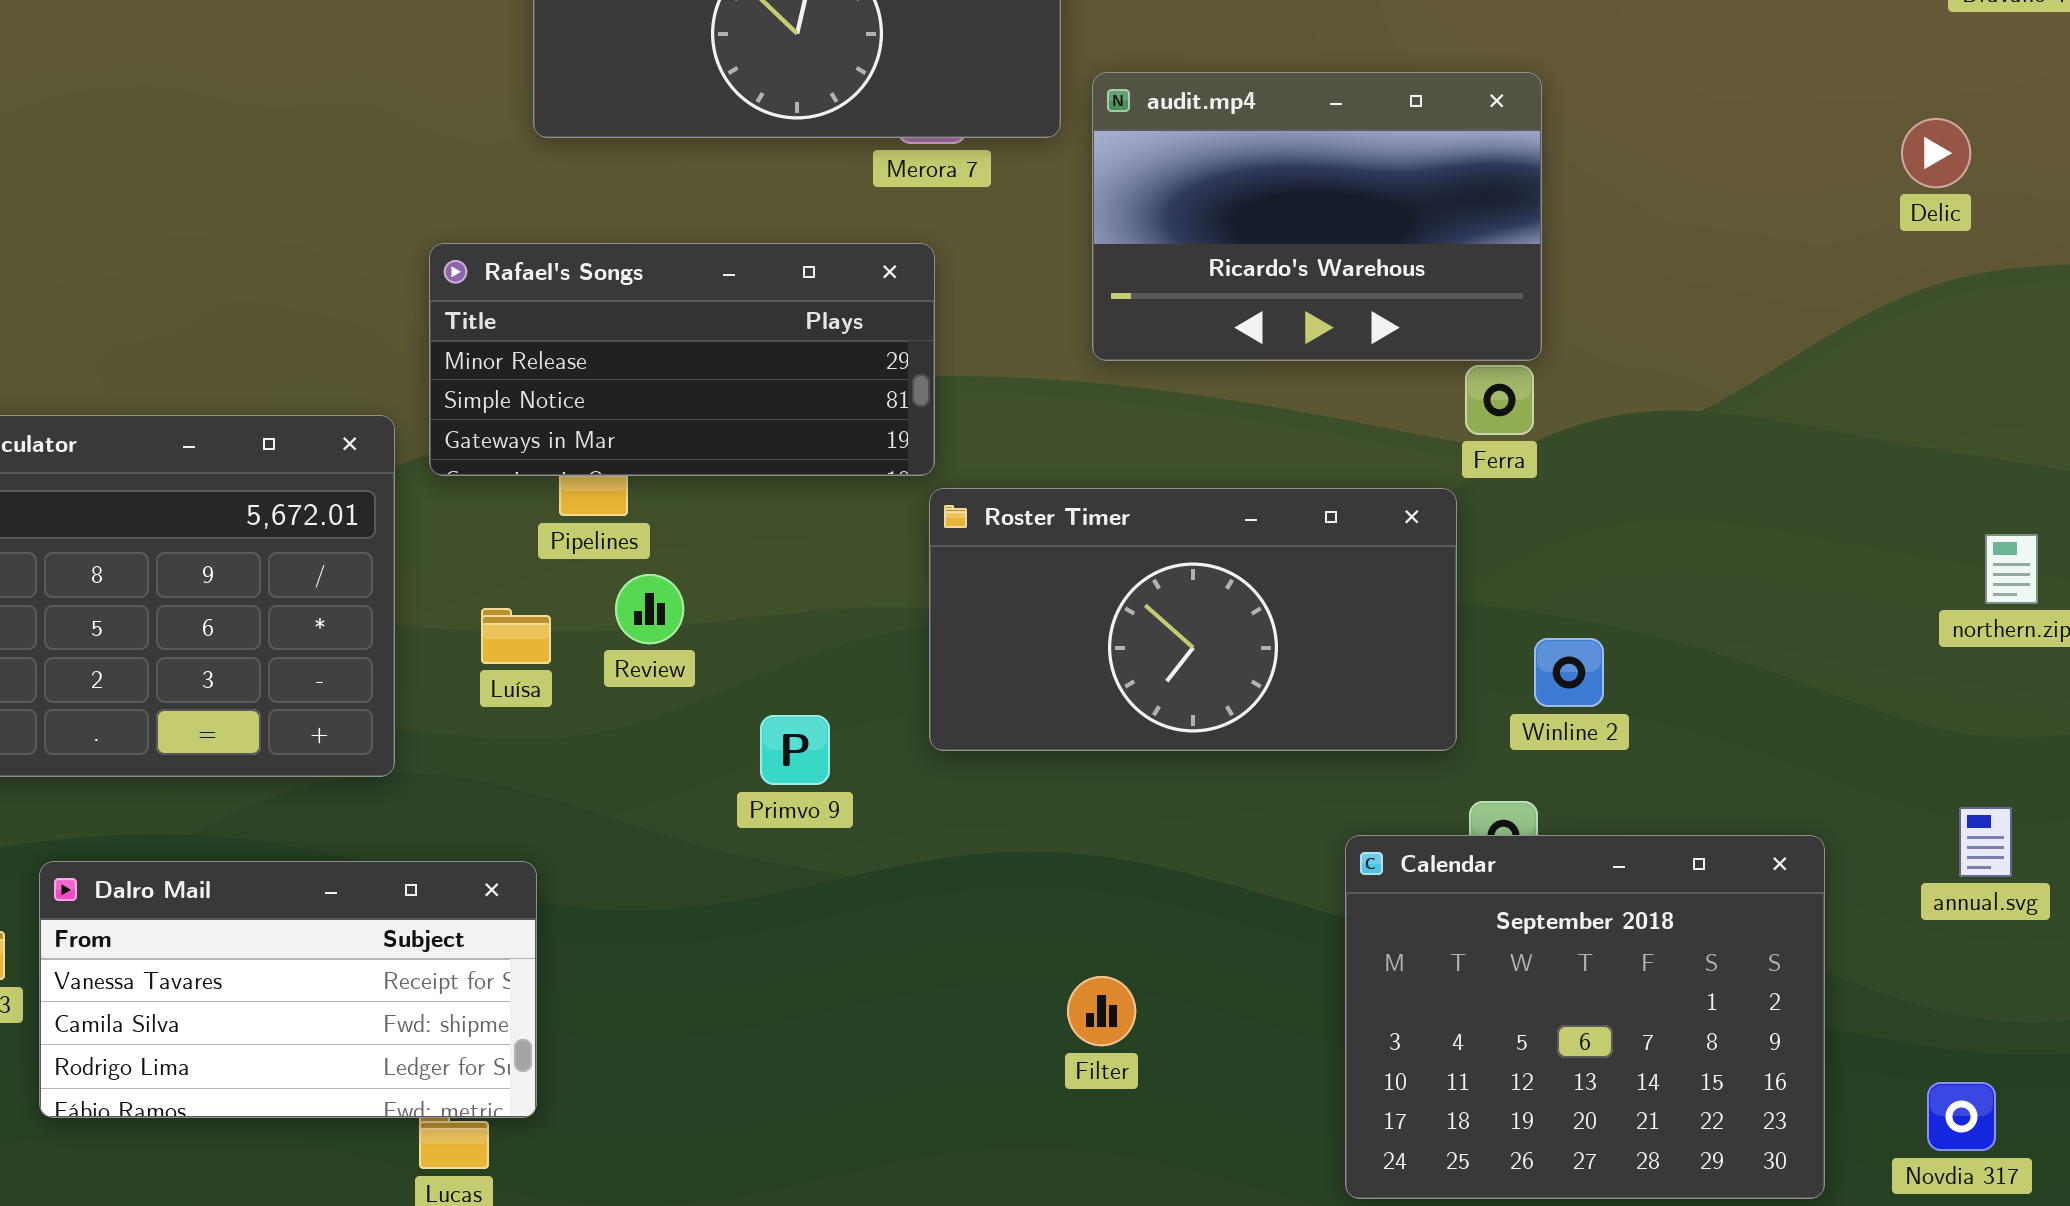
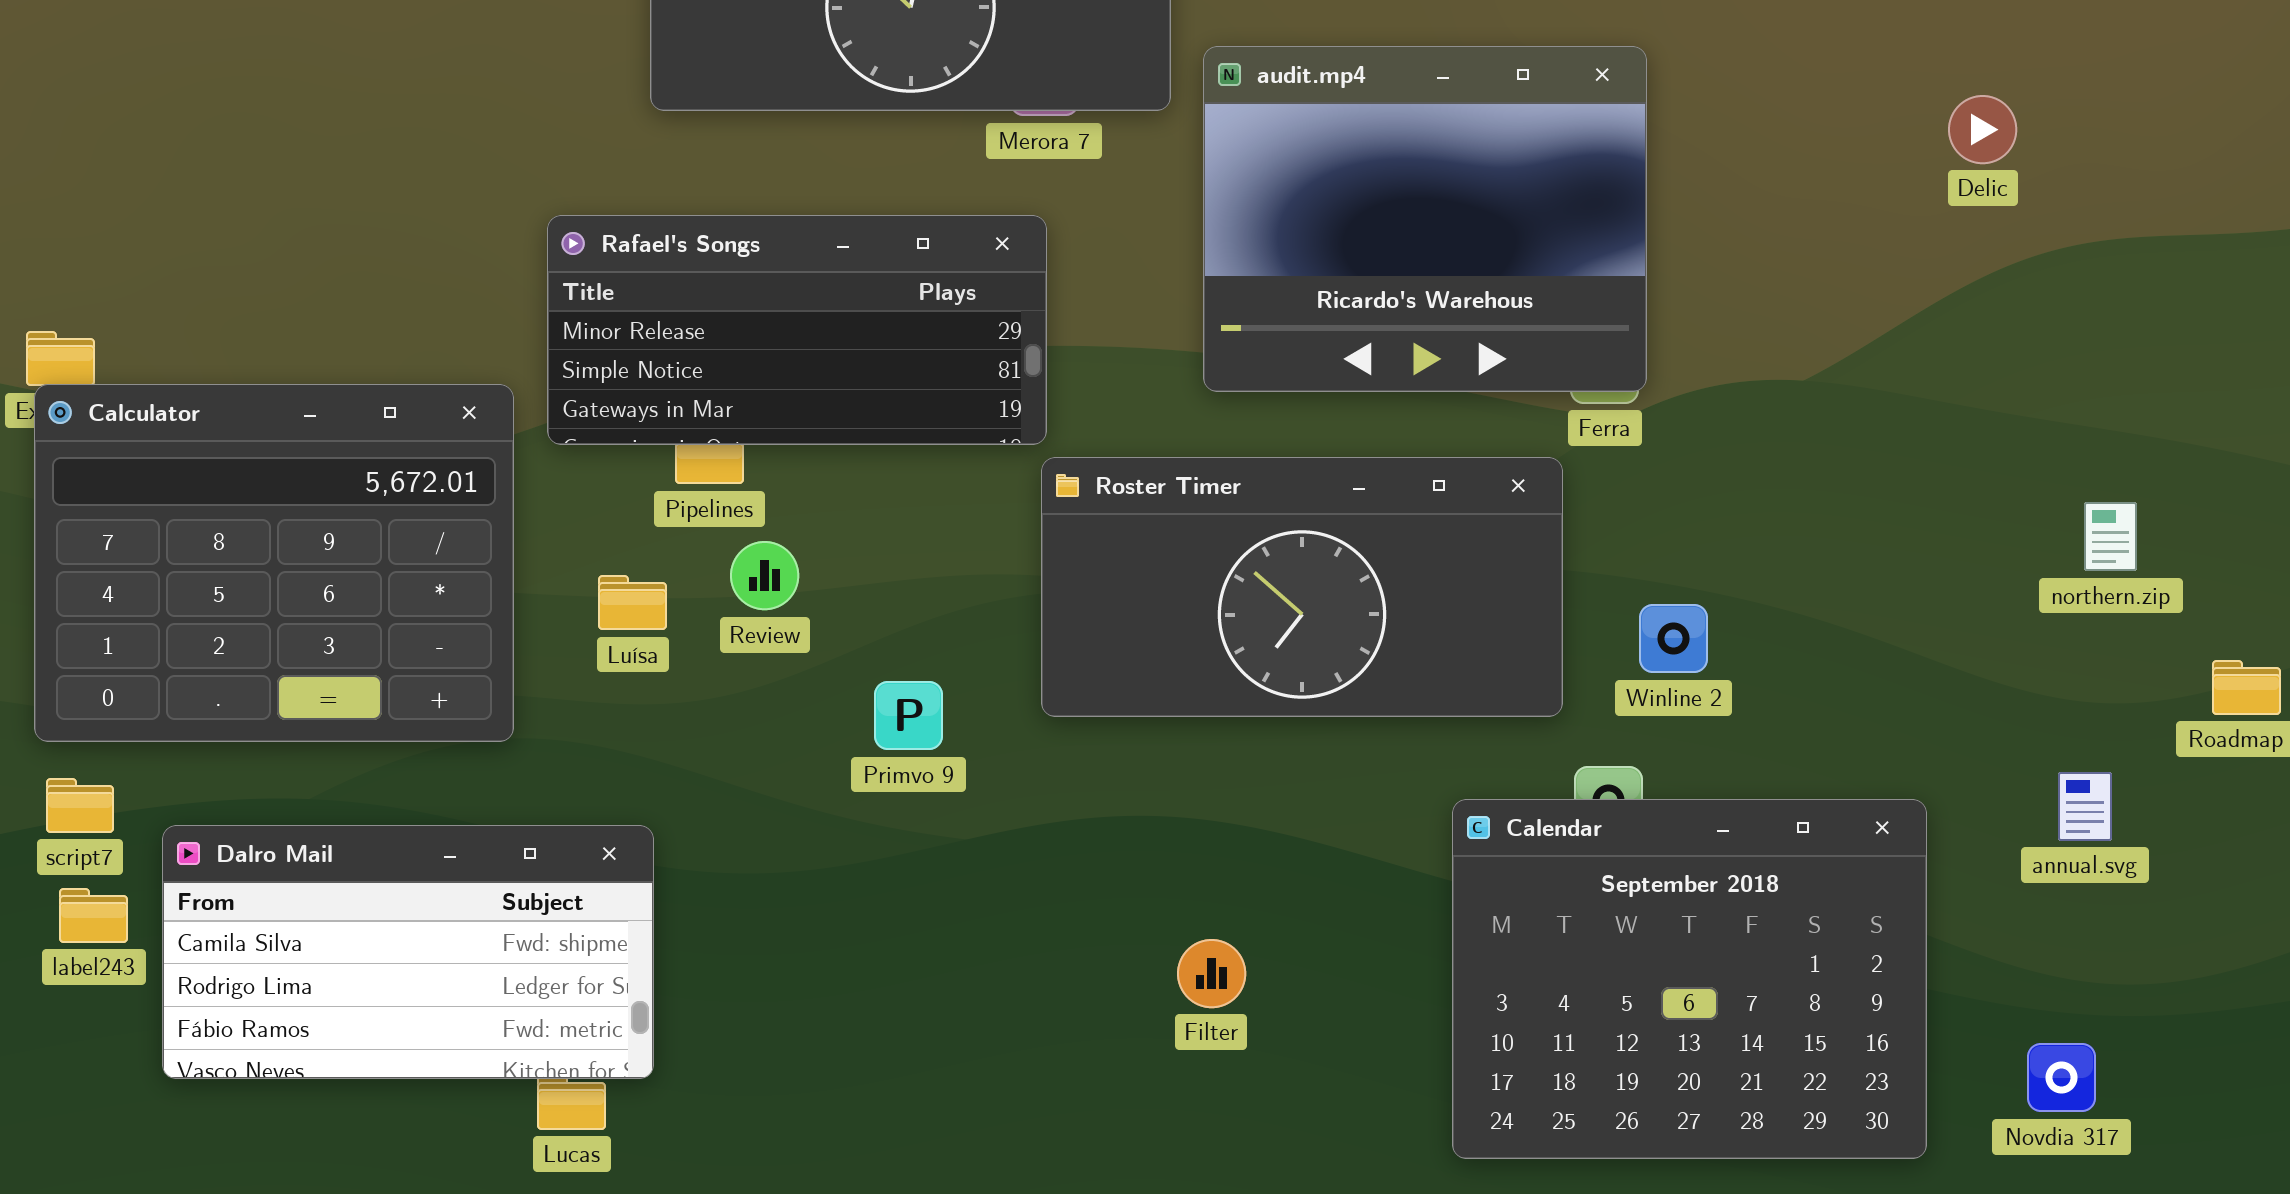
audit.mp4: [1092,72,1542,361] -> [1203,46,1647,392], resized
Delic: [1901,118,1971,188] -> [1948,95,2017,164], moved
Dalro Mail: [39,861,537,1118] -> [162,825,654,1079], scrolled down 1 row

